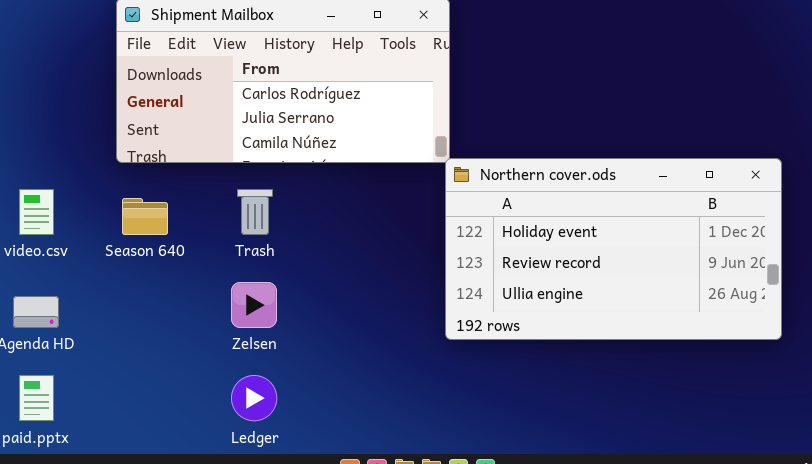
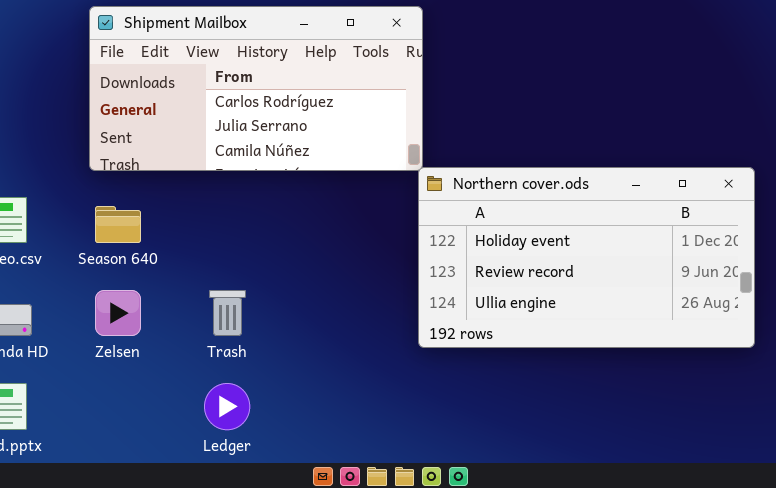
Trash: [237,189,273,235] -> [209,290,246,336], moved
Zelsen: [231,282,277,328] -> [95,290,141,336], moved

